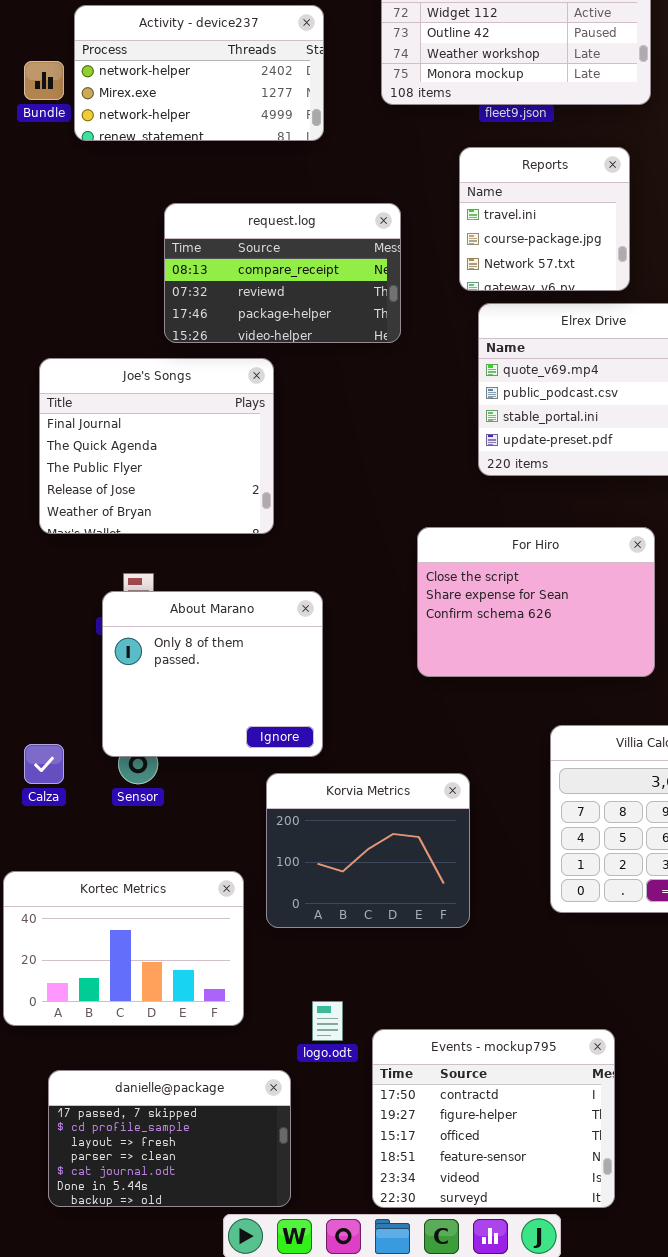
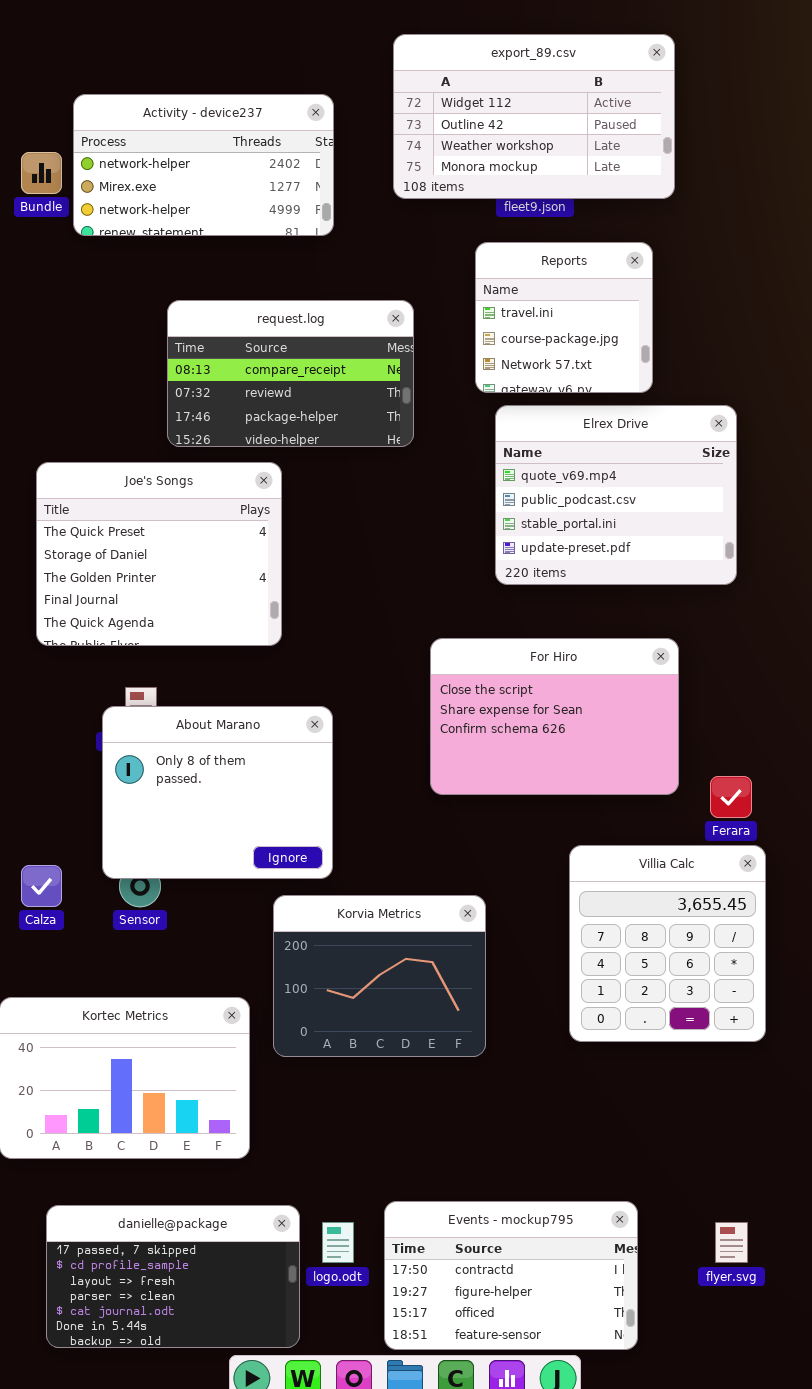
Joe's Songs: [39,358,274,534] -> [36,462,282,646], scrolled up 3 rows
logo.odt: [312,1001,343,1041] -> [322,1222,354,1263], moved
Events - mockup795: [372,1029,615,1208] -> [384,1201,638,1350], resized

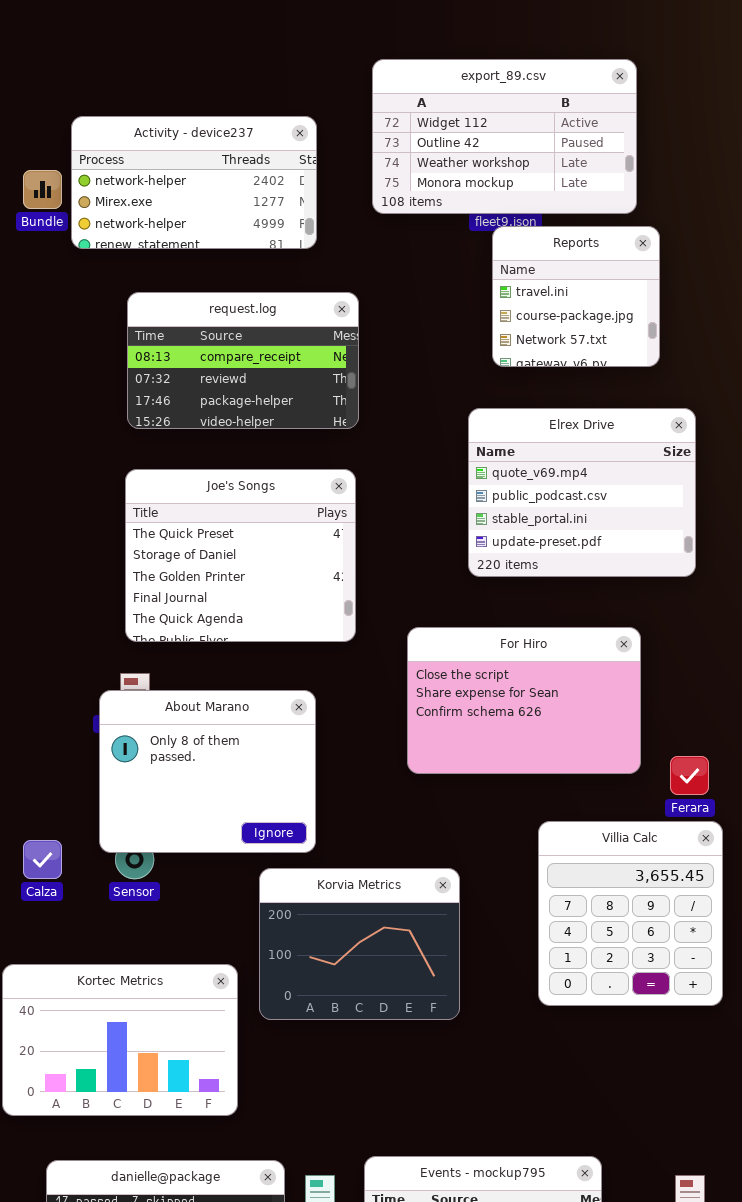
Reports: [475,242,653,393] -> [492,226,660,367], moved
request.log: [167,300,414,447] -> [127,292,359,429], moved
Joe's Songs: [36,462,282,646] -> [125,469,356,642], moved

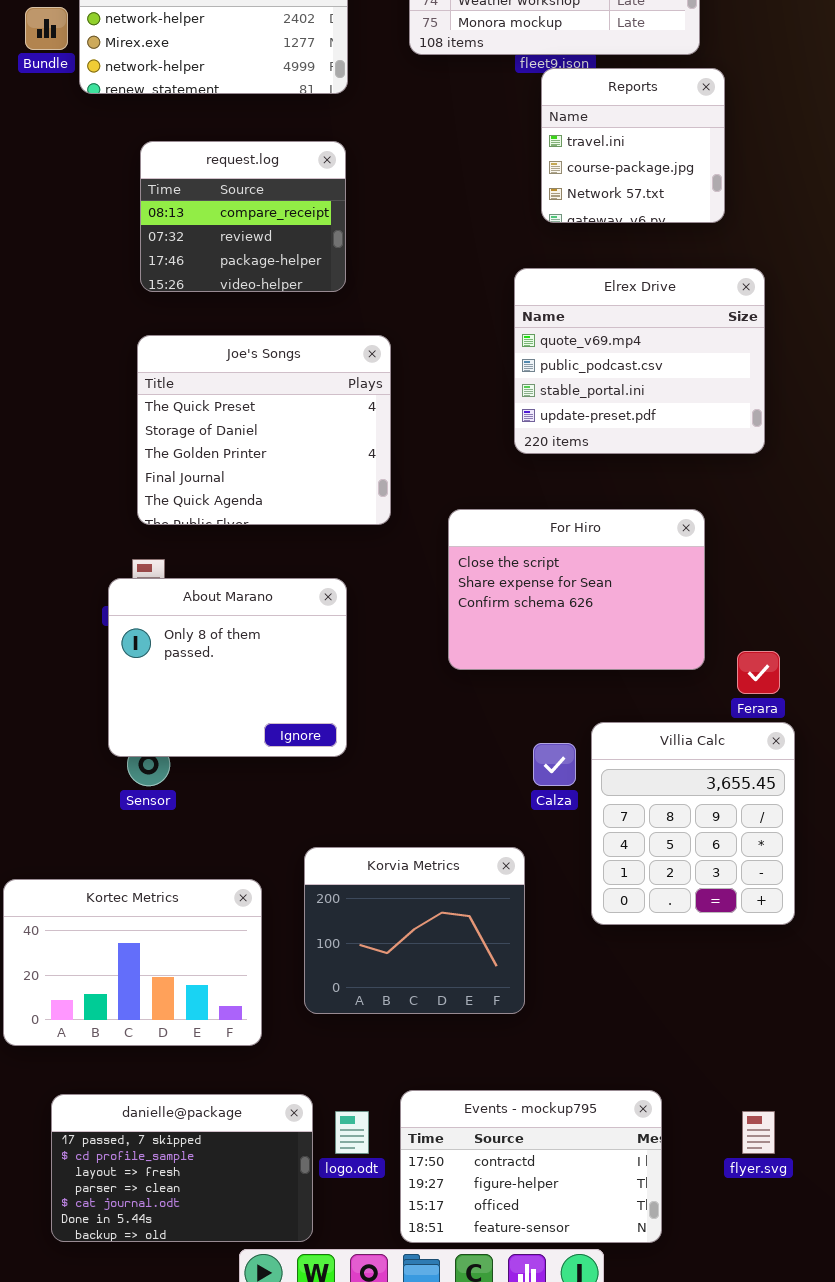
request.log: [127,292,359,429] -> [140,141,346,292], resized
Calza: [23,840,62,879] -> [533,743,576,786], moved
Korvia Metrics: [259,868,460,1020] -> [304,847,525,1014], moved

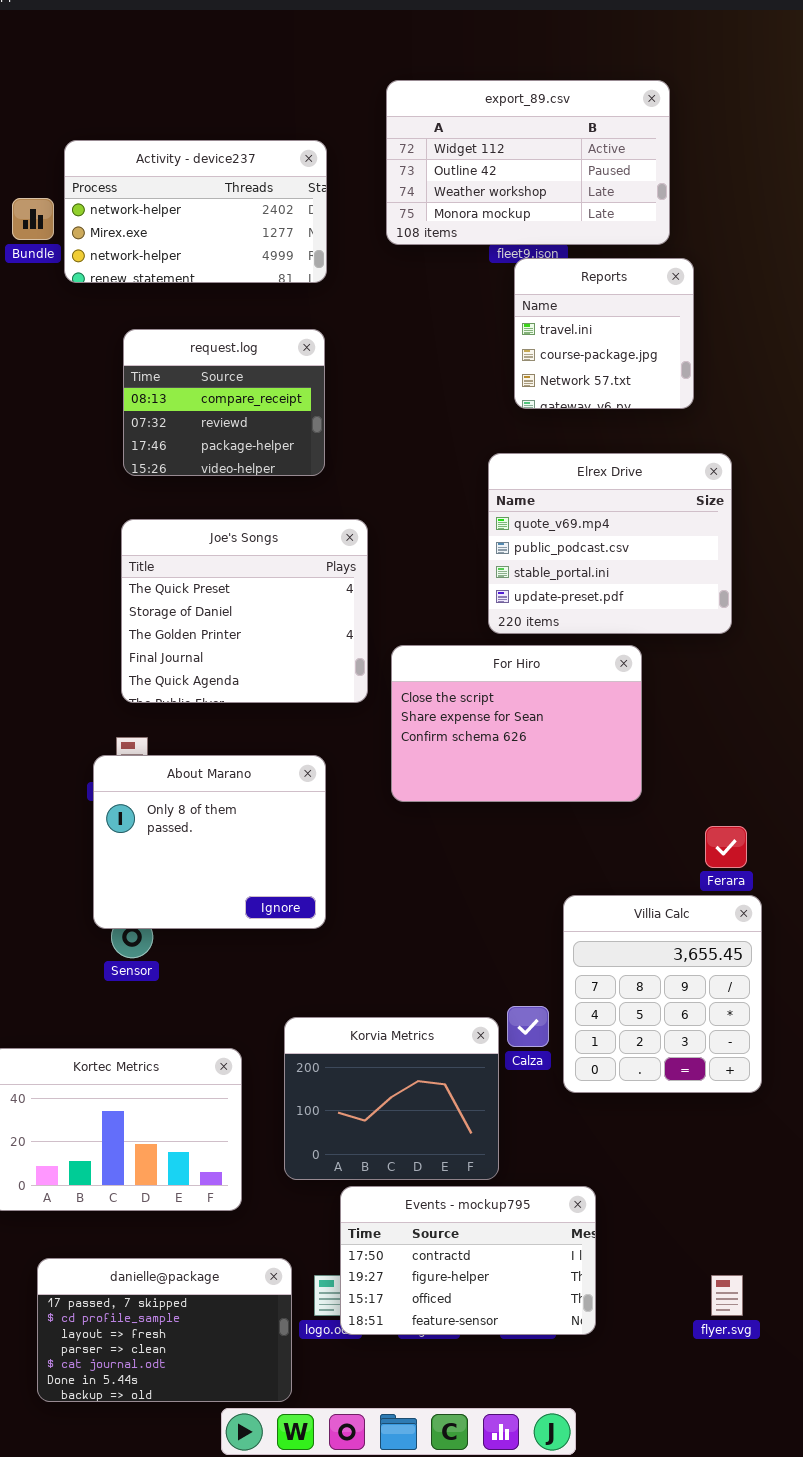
For Hiro: [448,509,705,670] -> [391,645,642,802], moved
Calza: [533,743,576,786] -> [507,1006,549,1047], moved
Events - mockup795: [400,1090,662,1243] -> [340,1186,596,1335], moved

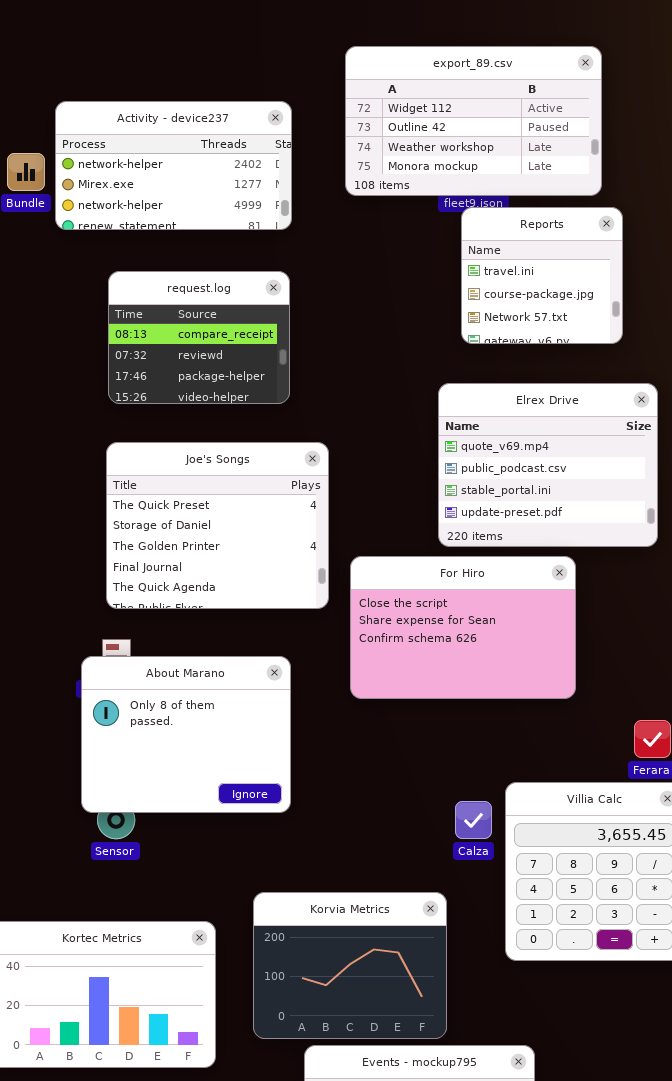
Calza: [507,1006,549,1047] -> [455,801,492,839], moved

